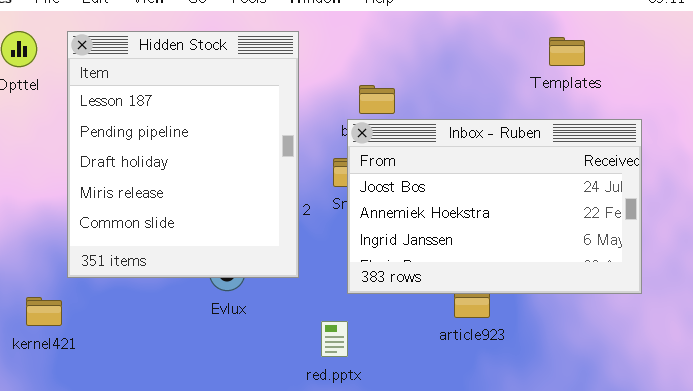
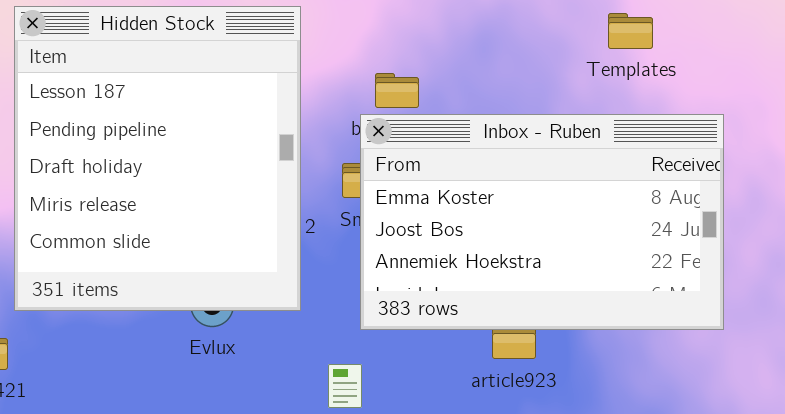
Inbox - Ruben: [347,119,642,294] -> [360,114,724,330], scrolled up 1 row

